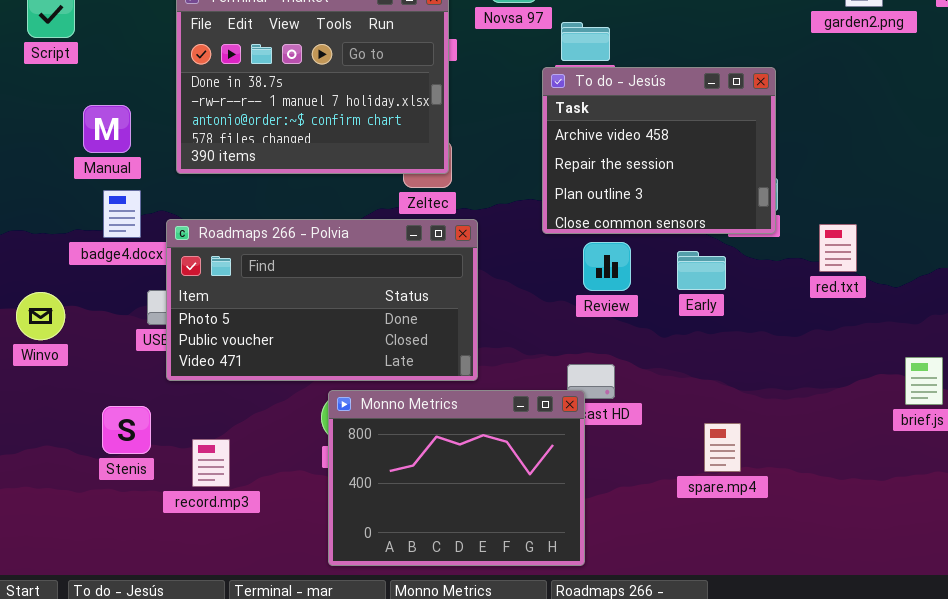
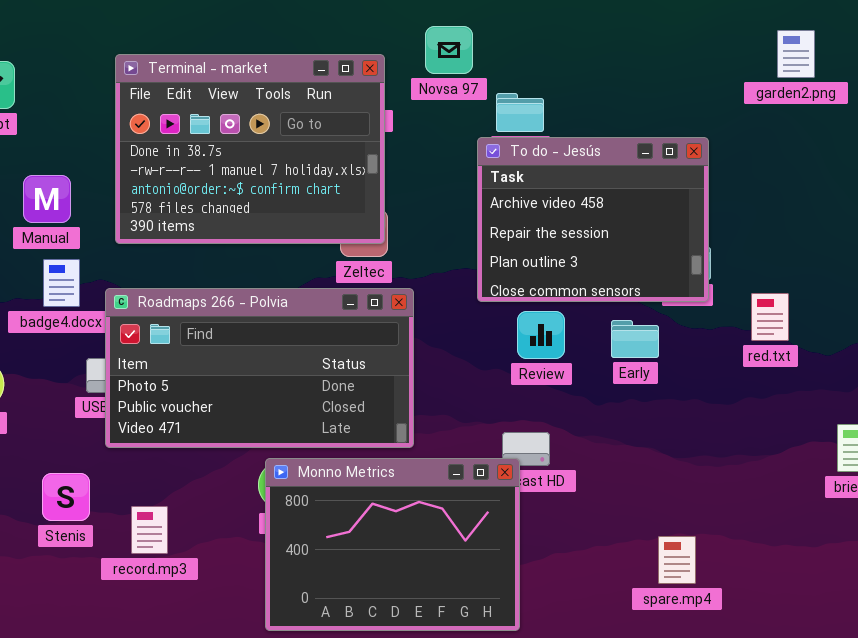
spare.mp4: [704,423,741,472] -> [658,536,696,584], moved

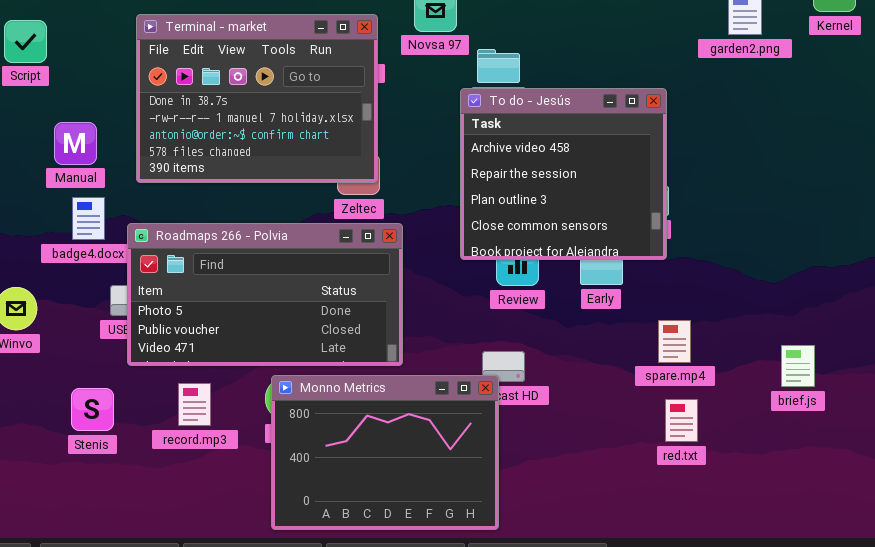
To do - Jesús: [477,137,709,302] -> [460,88,667,260], resized
red.txt: [751,293,789,341] -> [665,399,698,442], moved
record.mp3: [131,506,168,554] -> [178,383,211,426], moved
spare.mp4: [658,536,696,584] -> [658,320,691,363], moved

